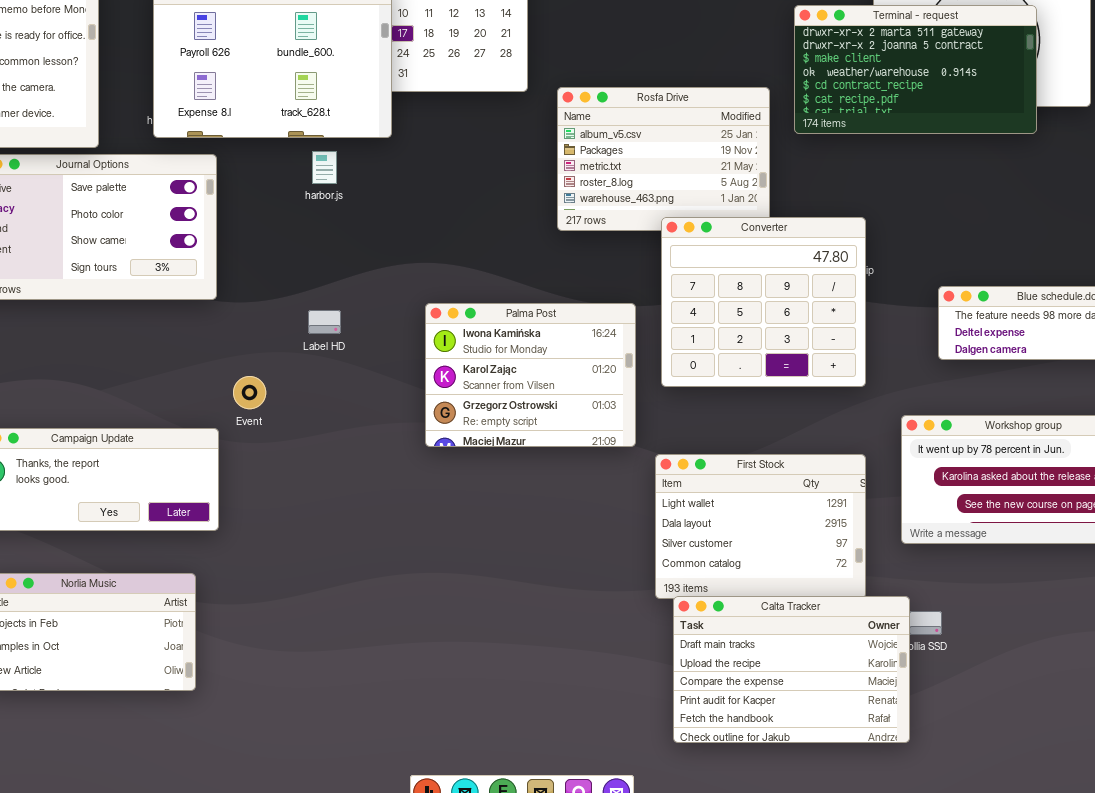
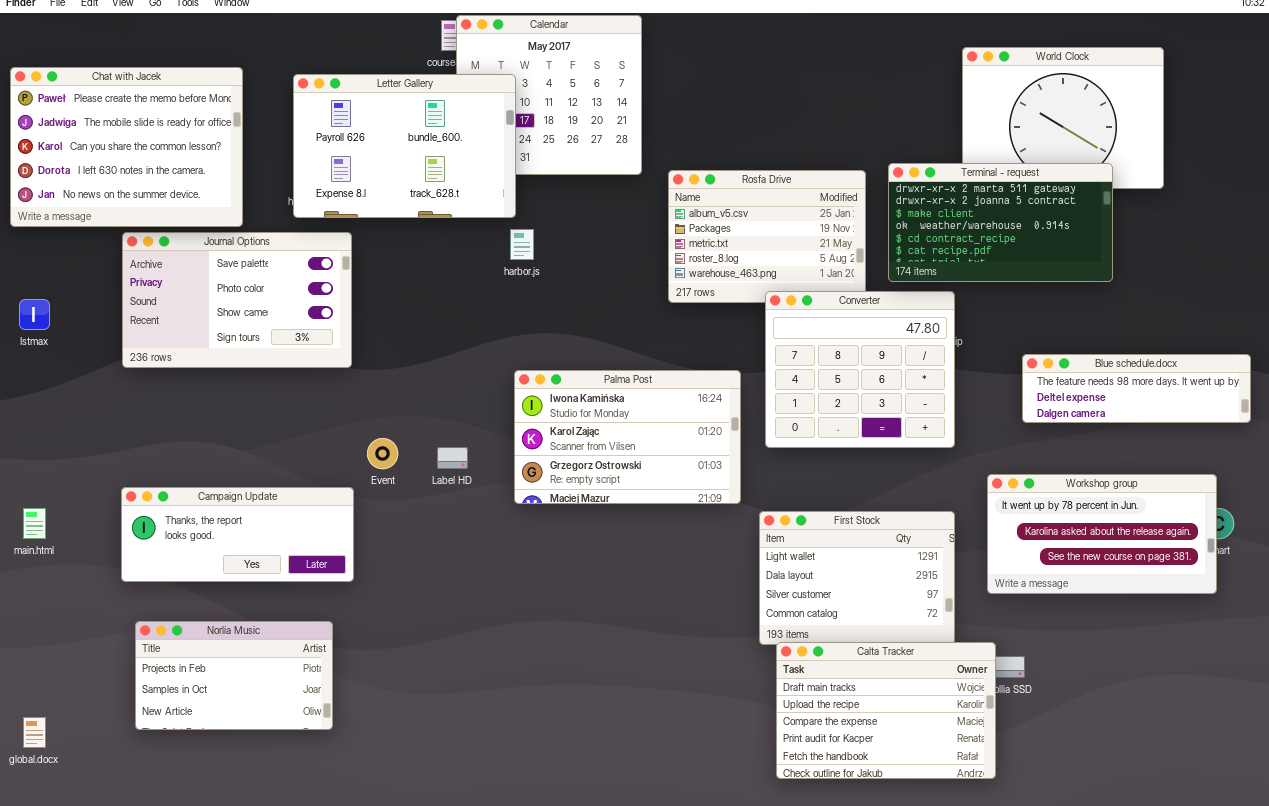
Terminal - request: [794,5,1037,134] -> [888,163,1113,282], moved
harbor.js: [312,151,337,184] -> [510,229,534,260], moved
Palma Post: [425,303,636,447] -> [514,370,741,504], resized
Label HD: [308,310,341,334] -> [437,447,468,469], moved

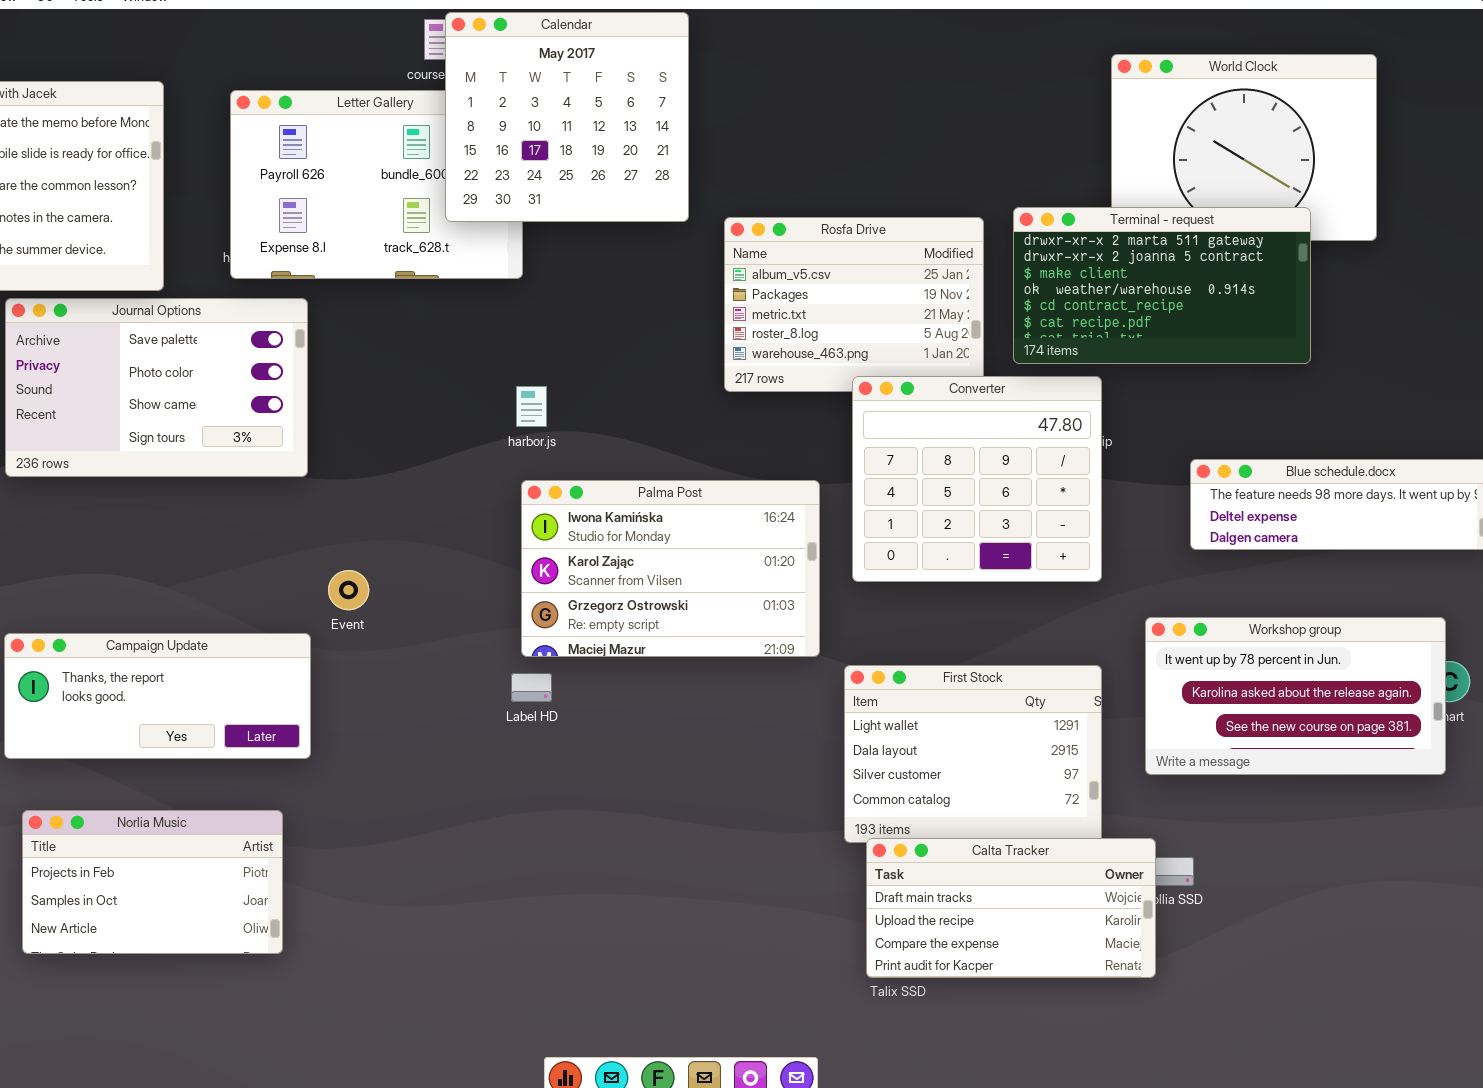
Calendar: [456,15,642,175] -> [445,12,689,222], raised
harbor.js: [510,229,534,260] -> [516,386,547,427], moved
Label HD: [437,447,468,469] -> [511,673,552,702], moved
Calta Tracker: [776,642,996,779] -> [866,838,1156,978], resized

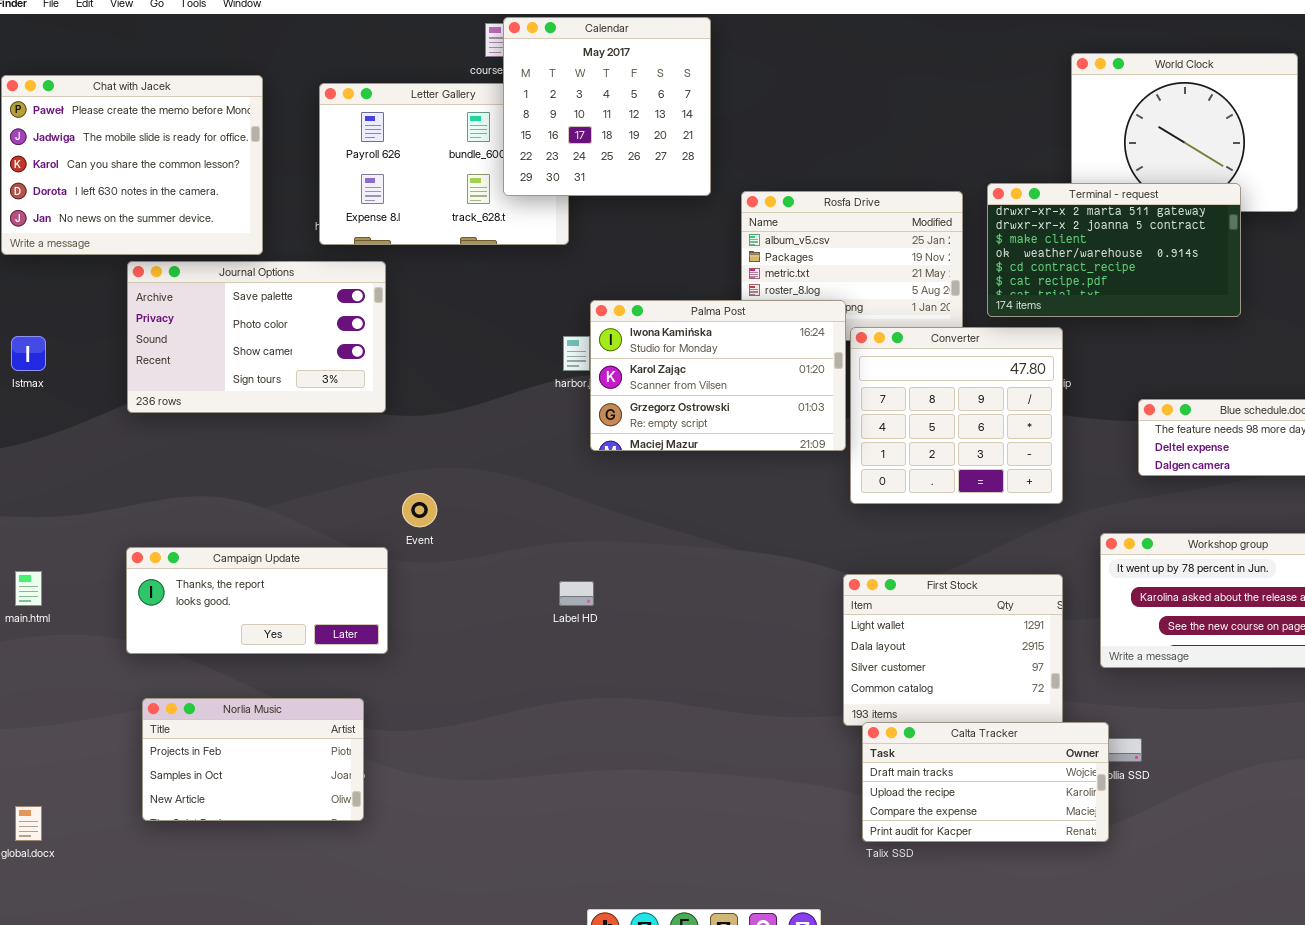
Palma Post: [521,480,820,657] -> [590,300,846,451], moved

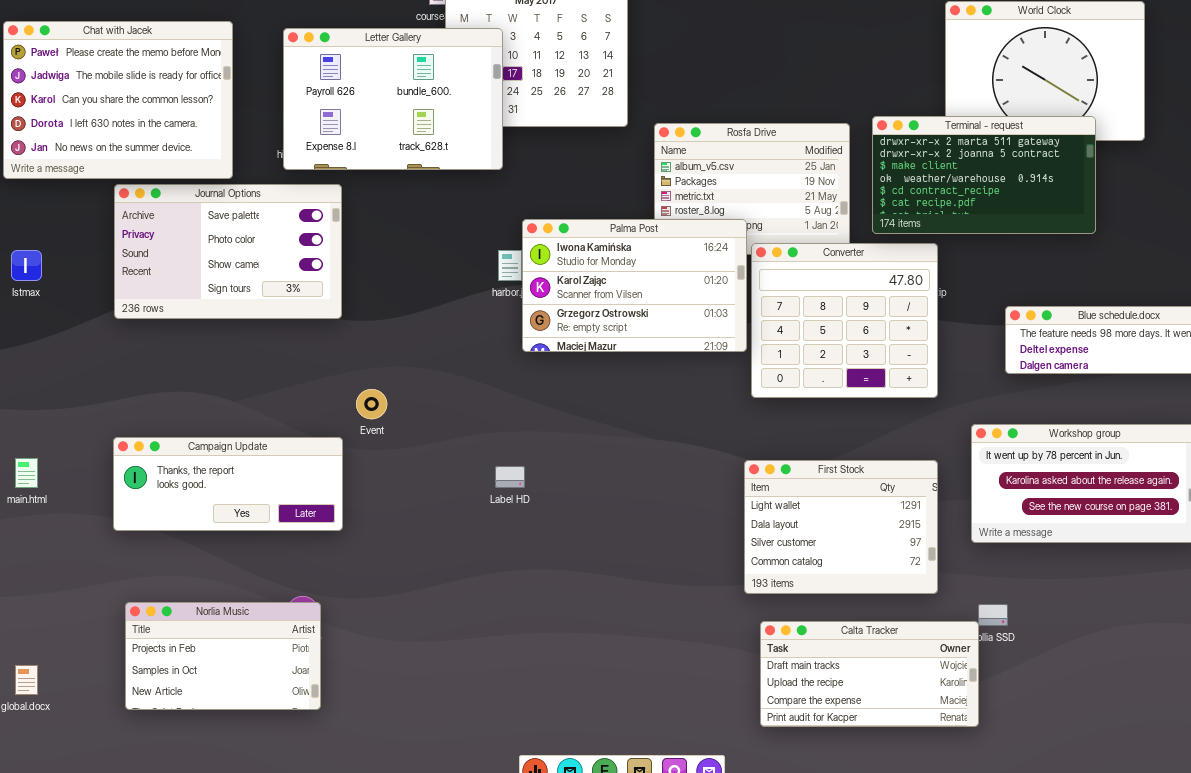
Letter Gallery: [319,83,569,245] -> [283,28,503,170], raised
Norlia Music: [142,698,364,821] -> [125,602,321,710], moved
Calta Tracker: [862,722,1109,842] -> [760,621,979,727], moved

